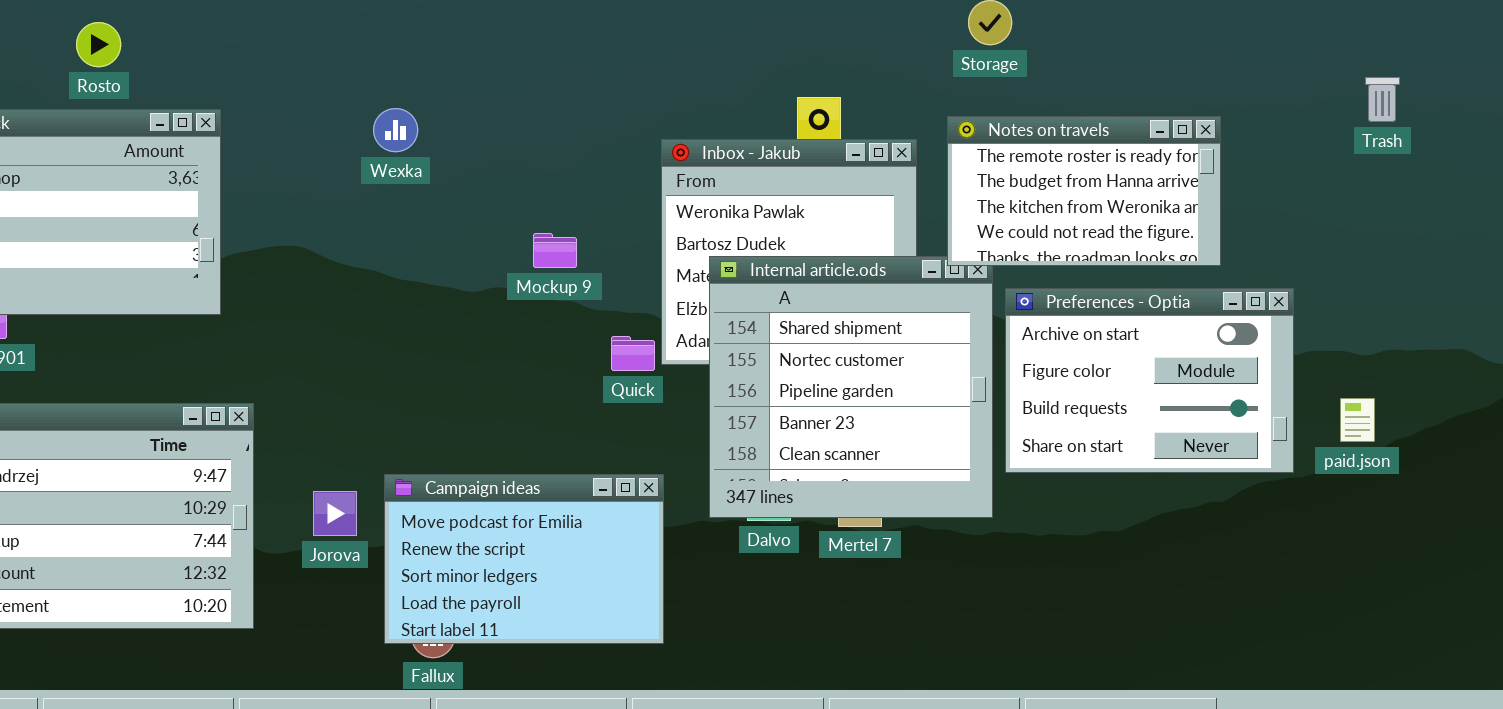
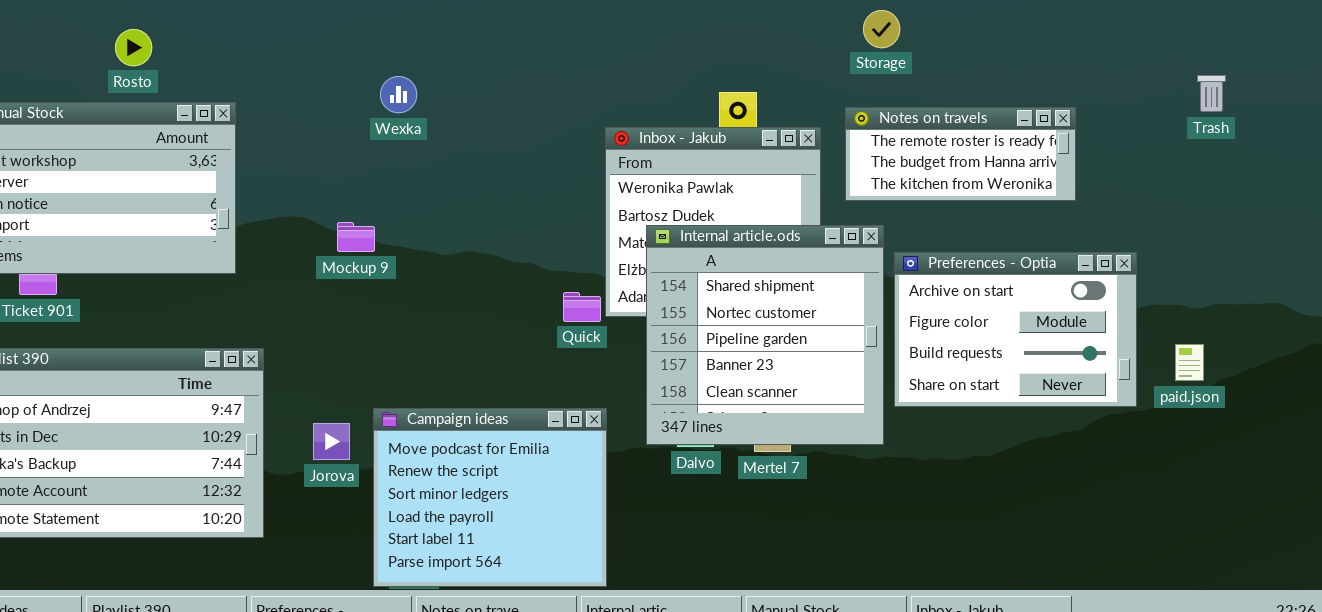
Wexka: [373,108,418,152] -> [380,76,417,113], moved
Notes on travels: [947,116,1221,266] -> [845,107,1076,201], resized
Mockup 9: [533,233,577,268] -> [337,222,375,252], moved
Campaign ideas: [384,474,664,644] -> [373,408,607,587], resized

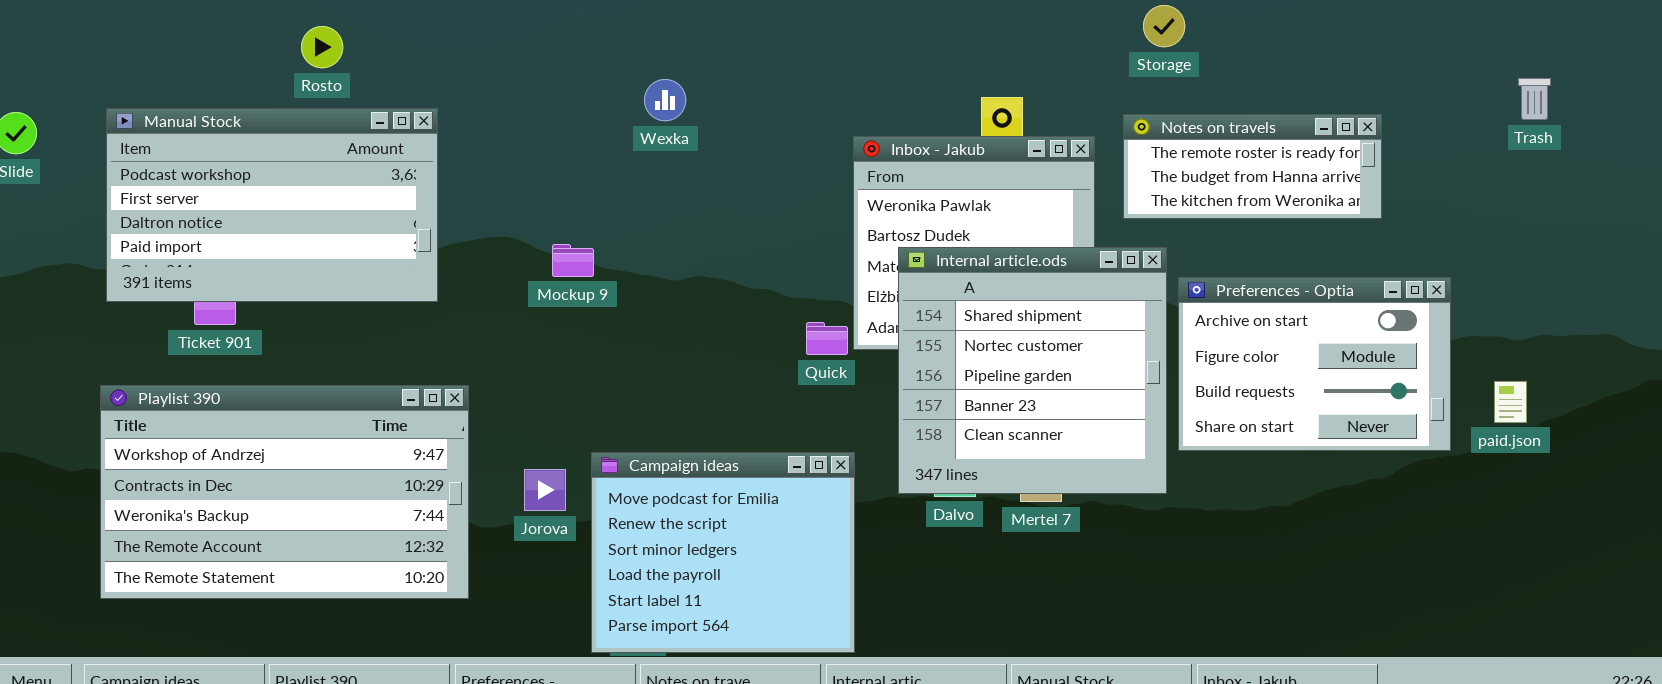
Wexka: [380,76,417,113] -> [644,79,686,121], moved

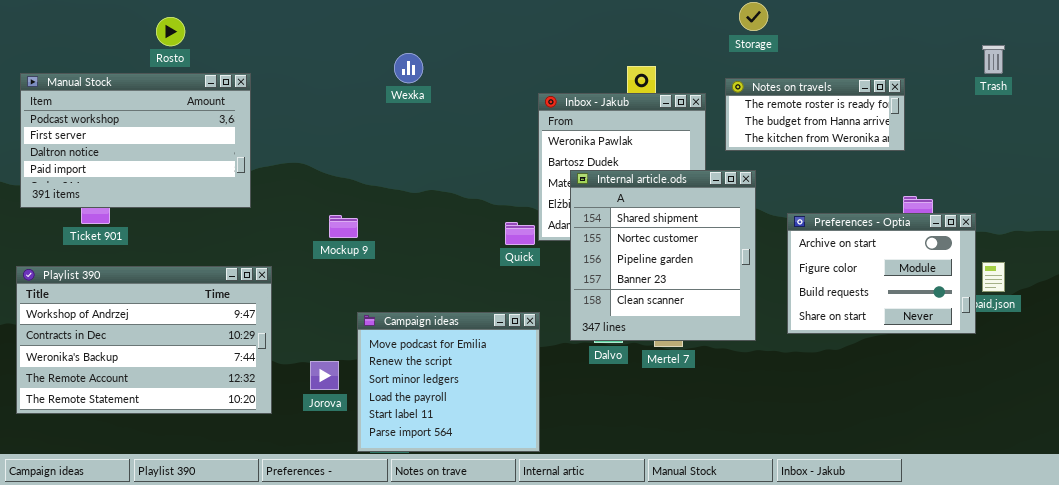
Trash: [1518,78,1551,120] -> [982,45,1005,74], moved
Mockup 9: [552,244,594,277] -> [329,215,358,238], moved
Preferences - Optia: [1178,277,1451,451] -> [787,213,976,334], moved
Jorova: [524,469,566,511] -> [310,361,339,390], moved

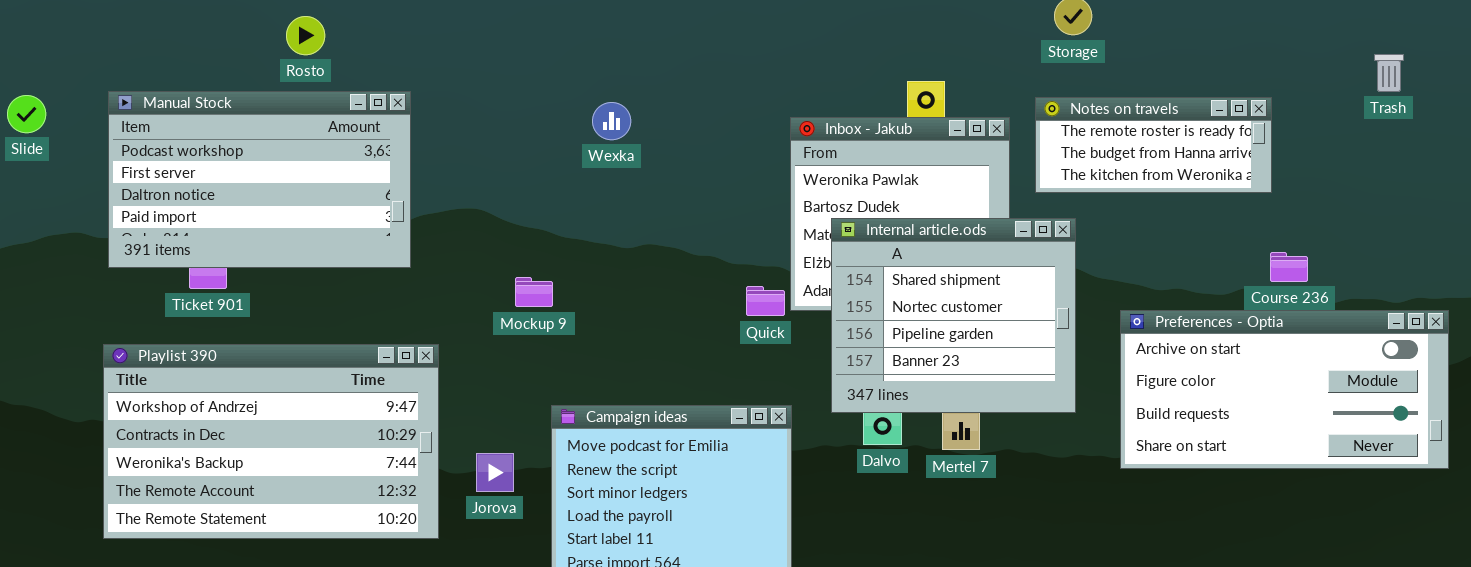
Wexka: [394,53,423,83] -> [592,102,631,140], moved
Internal article.ods: [570,170,756,341] -> [831,218,1076,413], resized
Preferences - Optia: [787,213,976,334] -> [1120,310,1449,469], moved, resized
Jorova: [310,361,339,390] -> [476,453,514,492], moved

